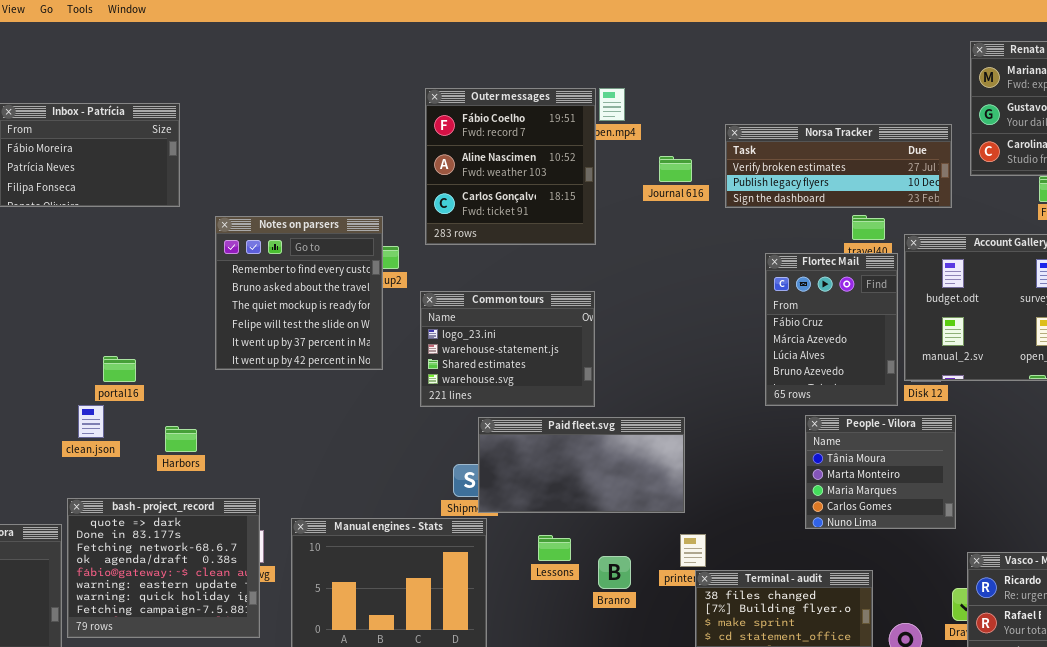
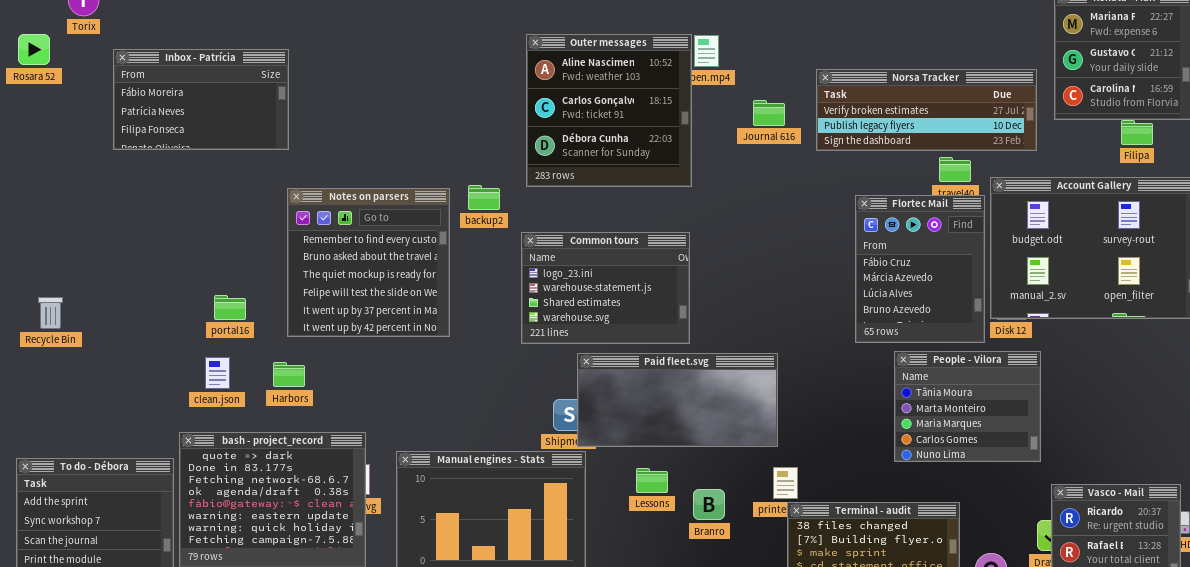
Outer messages: [425,88,596,245] -> [526,34,692,187], scrolled down 1 row
Notes on parsers: [215,216,383,370] -> [287,188,450,337], moved
clean.json: [78,405,104,438] -> [205,357,230,389], moved

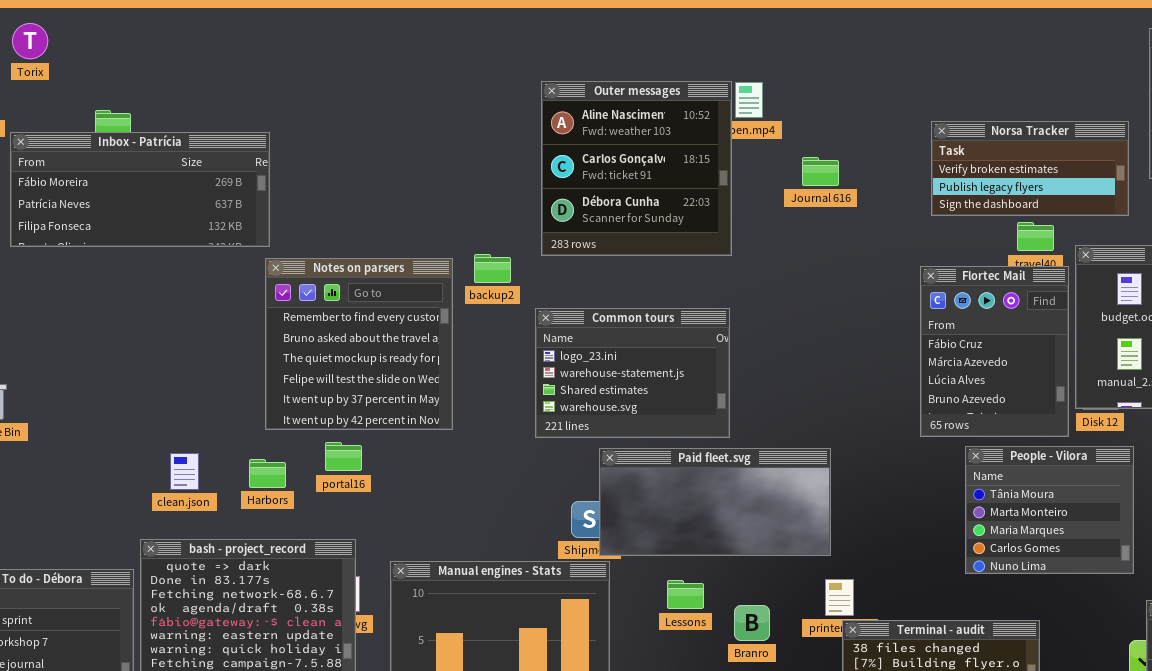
Inbox - Patrícia: [113,49,289,150] -> [10,132,270,247], moved, resized
Norsa Tracker: [816,69,1037,151] -> [931,121,1129,216], resized
portal16: [214,295,246,320] -> [325,442,362,471], moved

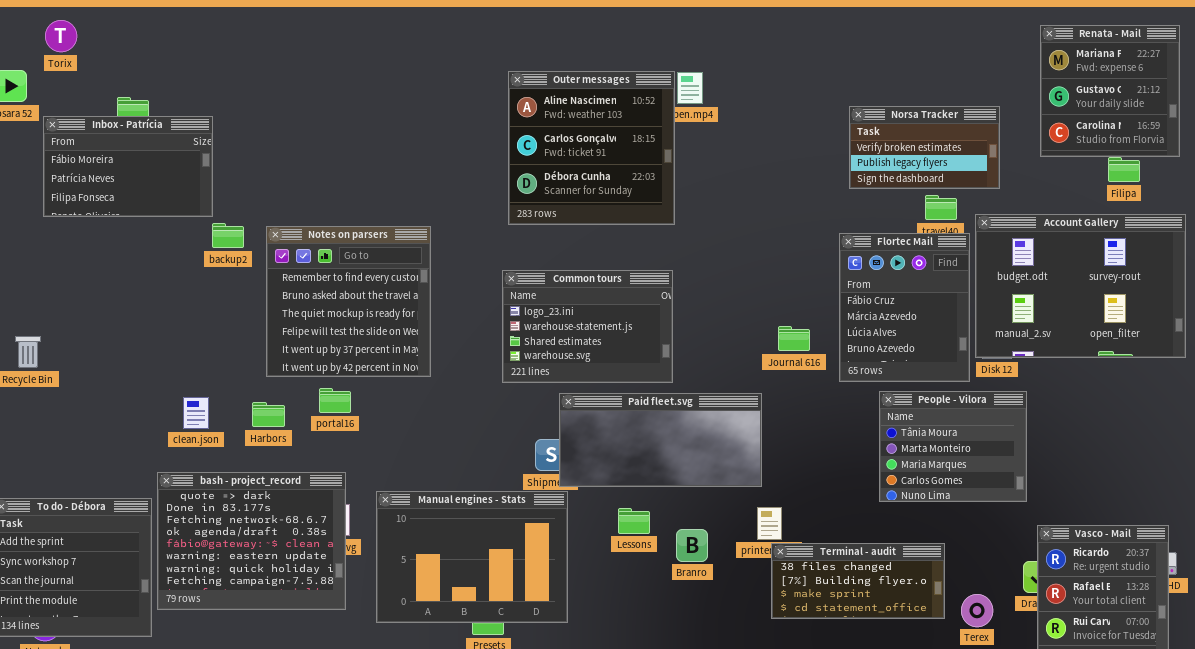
Norsa Tracker: [931,121,1129,216] -> [849,106,1000,189], resized
Inbox - Patrícia: [10,132,270,247] -> [43,116,213,217], resized
Journal 616: [802,157,839,186] -> [778,326,810,351], moved
backup2: [474,254,511,283] -> [212,223,244,248], moved

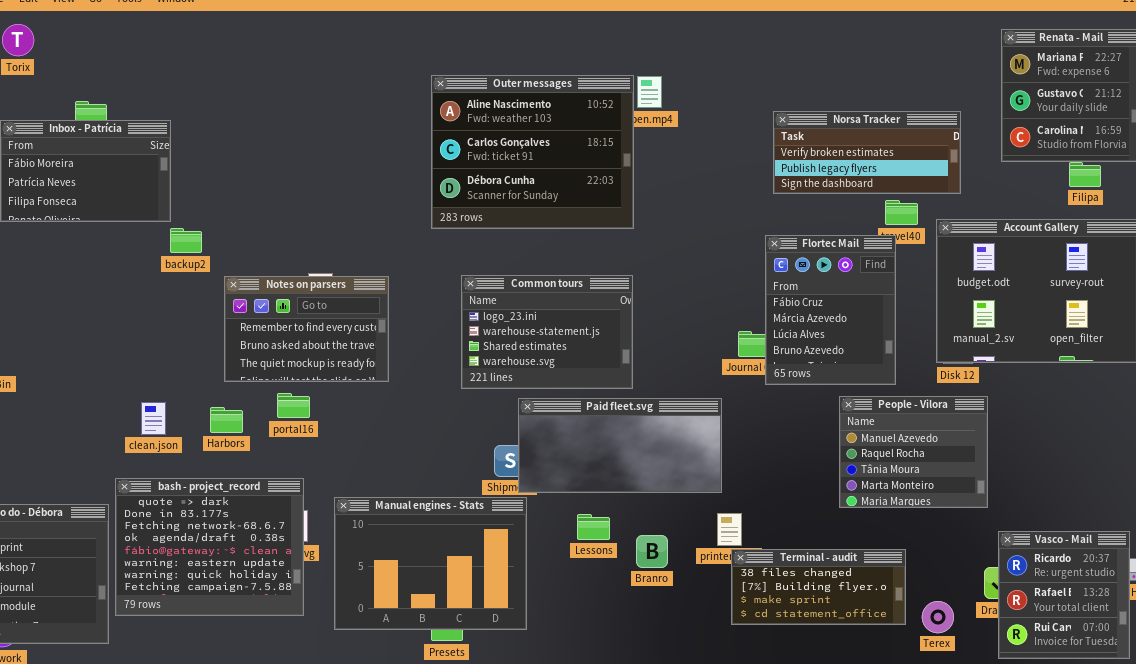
Outer messages: [508,71,675,225] -> [431,75,634,229], resized
Norsa Tracker: [849,106,1000,189] -> [773,111,961,194], resized
Notes on parsers: [266,226,431,377] -> [224,276,389,382], resized
Flortec Mail: [839,233,970,382] -> [765,235,896,385], moved
People - Vilora: [879,391,1027,502] -> [839,396,988,508], scrolled up 2 rows

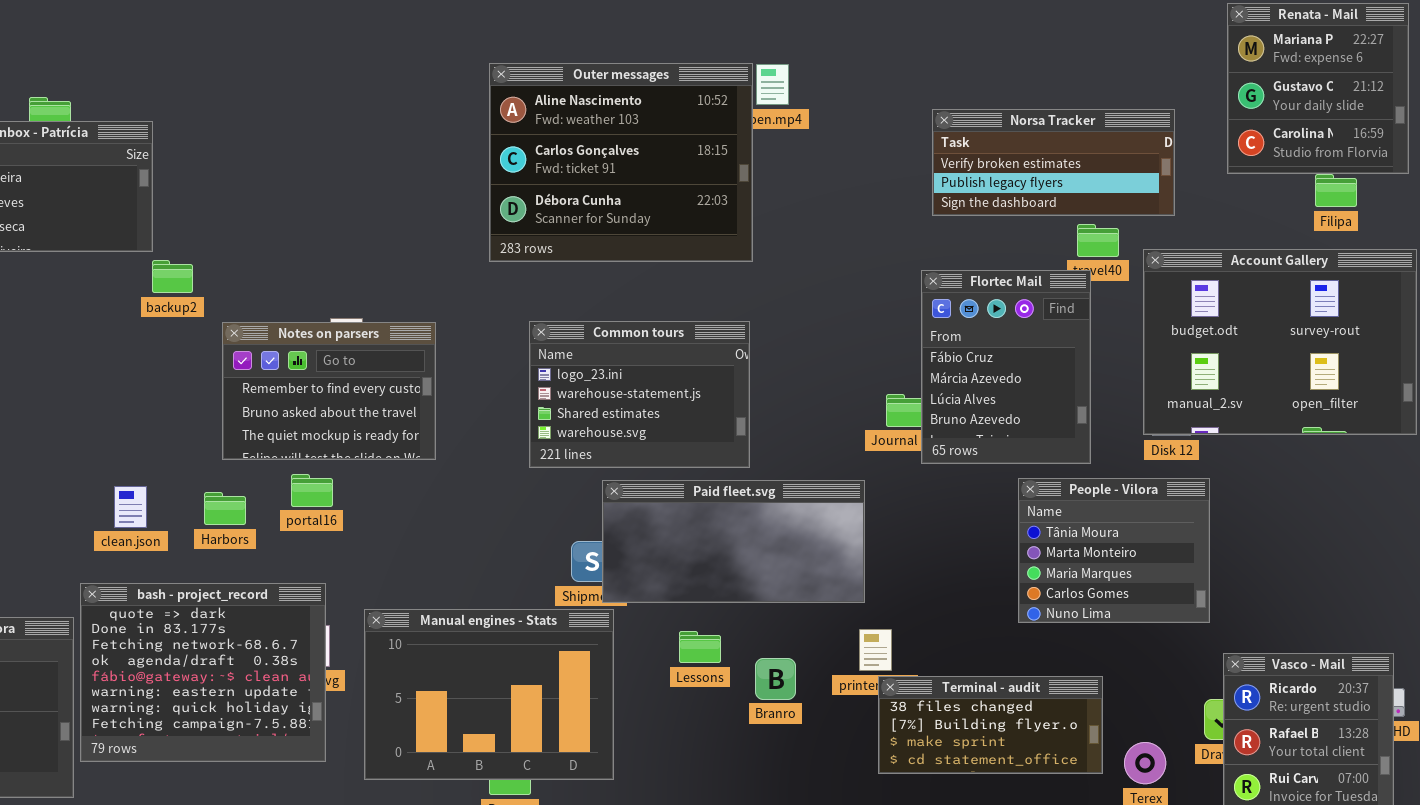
People - Vilora: [839,396,988,508] -> [1018,478,1210,623], scrolled down 2 rows

